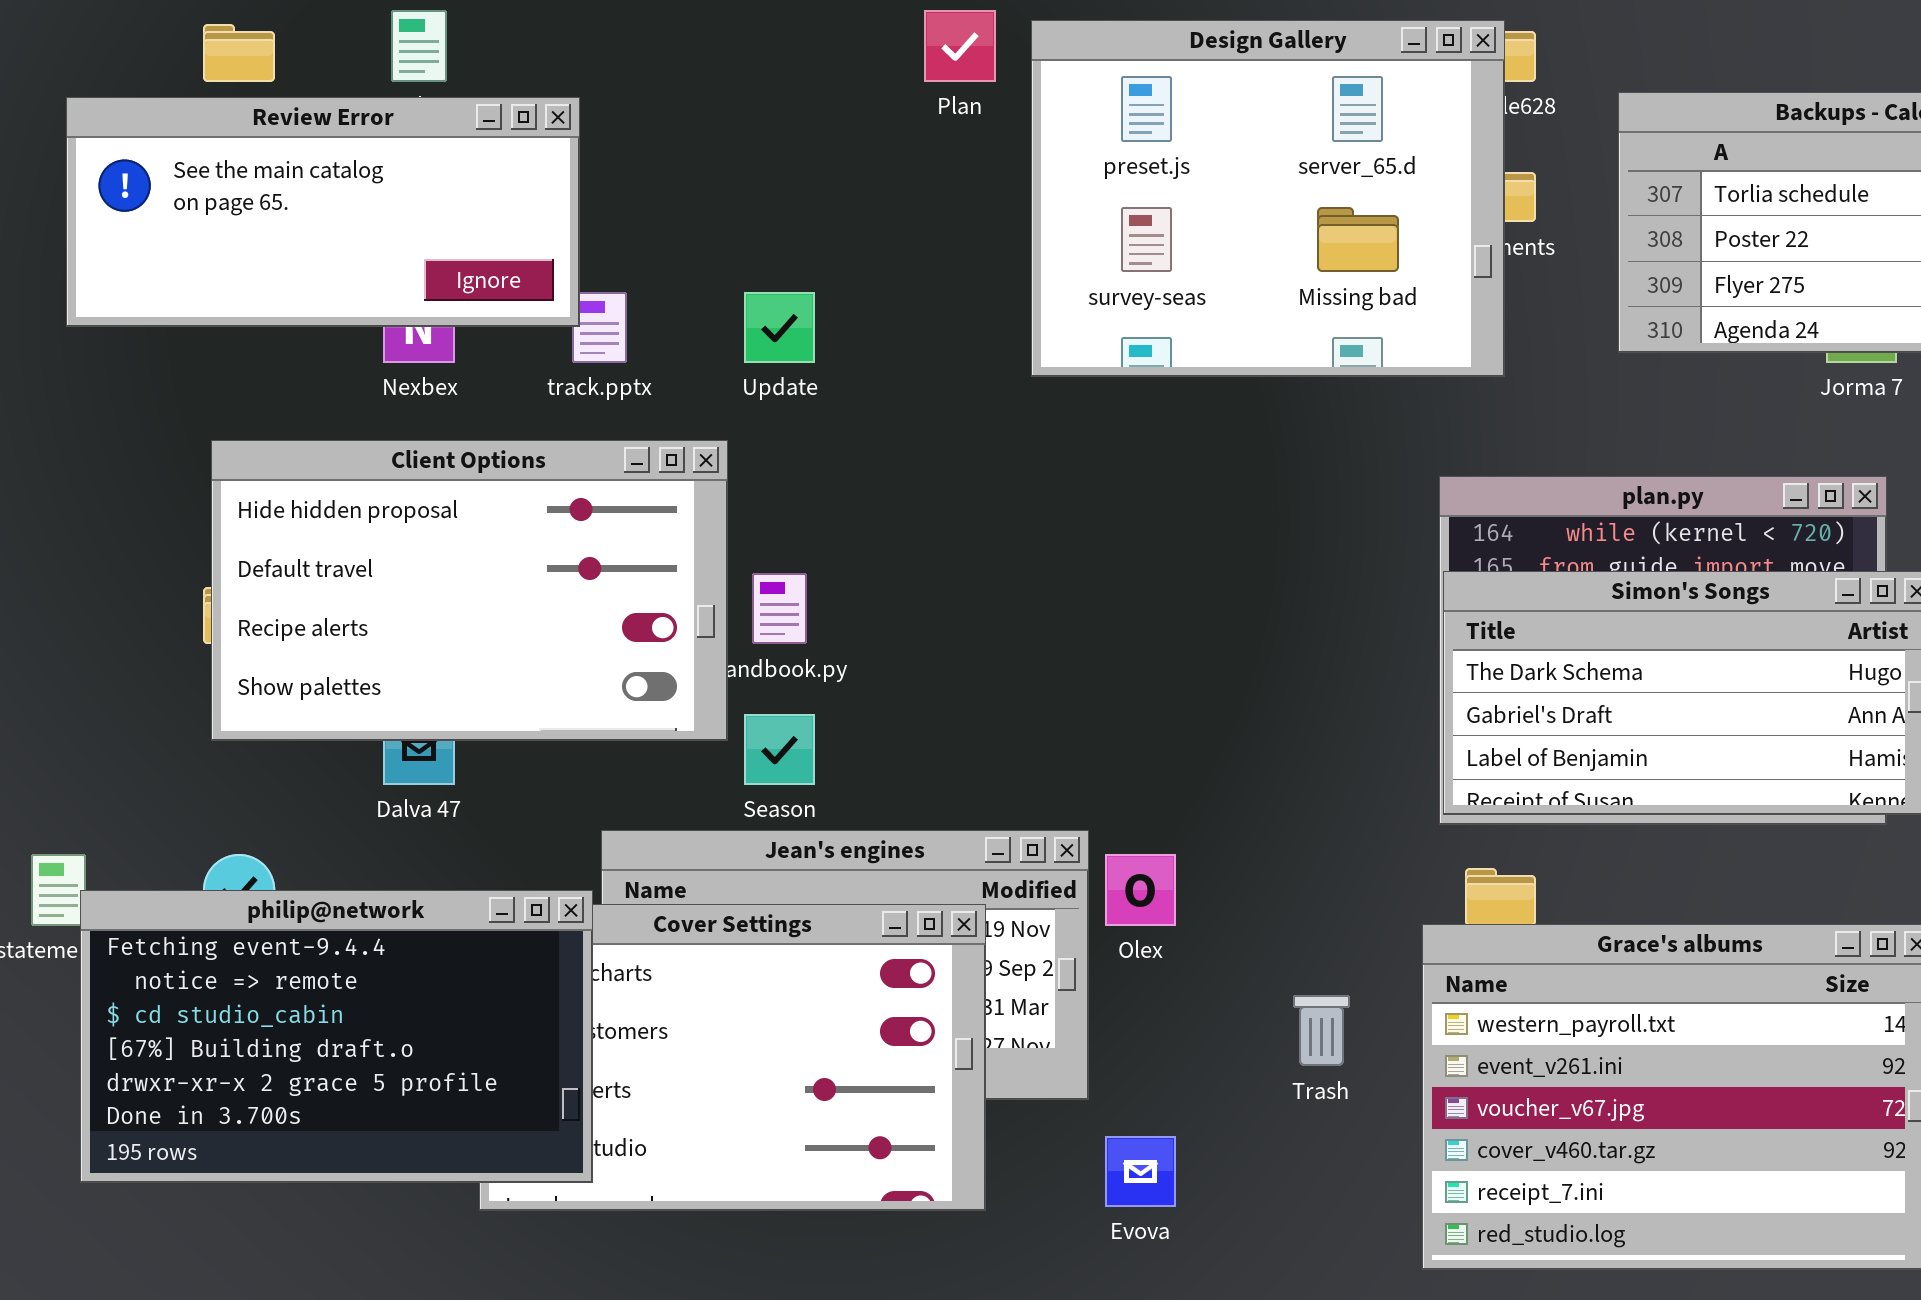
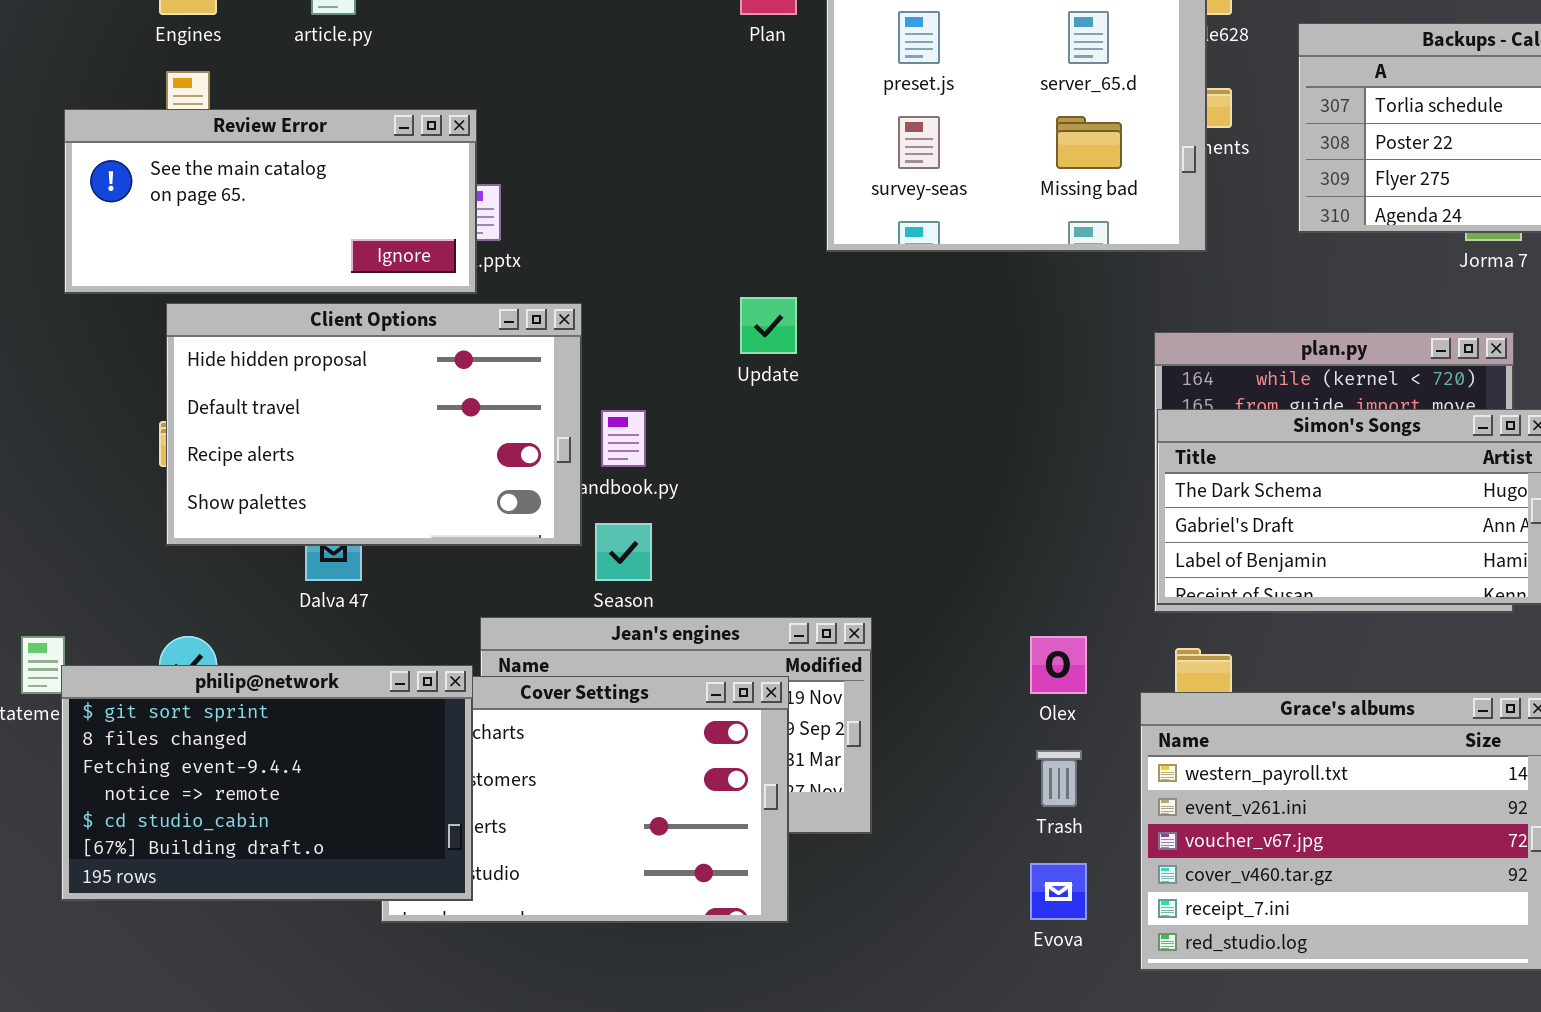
Review Error: [66,97,580,327] -> [64,109,477,294], moved
Update: [744,292,815,363] -> [740,297,797,354], moved
Olex: [1105,854,1176,926] -> [1030,636,1087,694], moved
philip@network: [80,890,593,1183] -> [61,665,473,901], scrolled up 2 rows
Evova: [1105,1136,1176,1207] -> [1030,863,1087,920], moved

